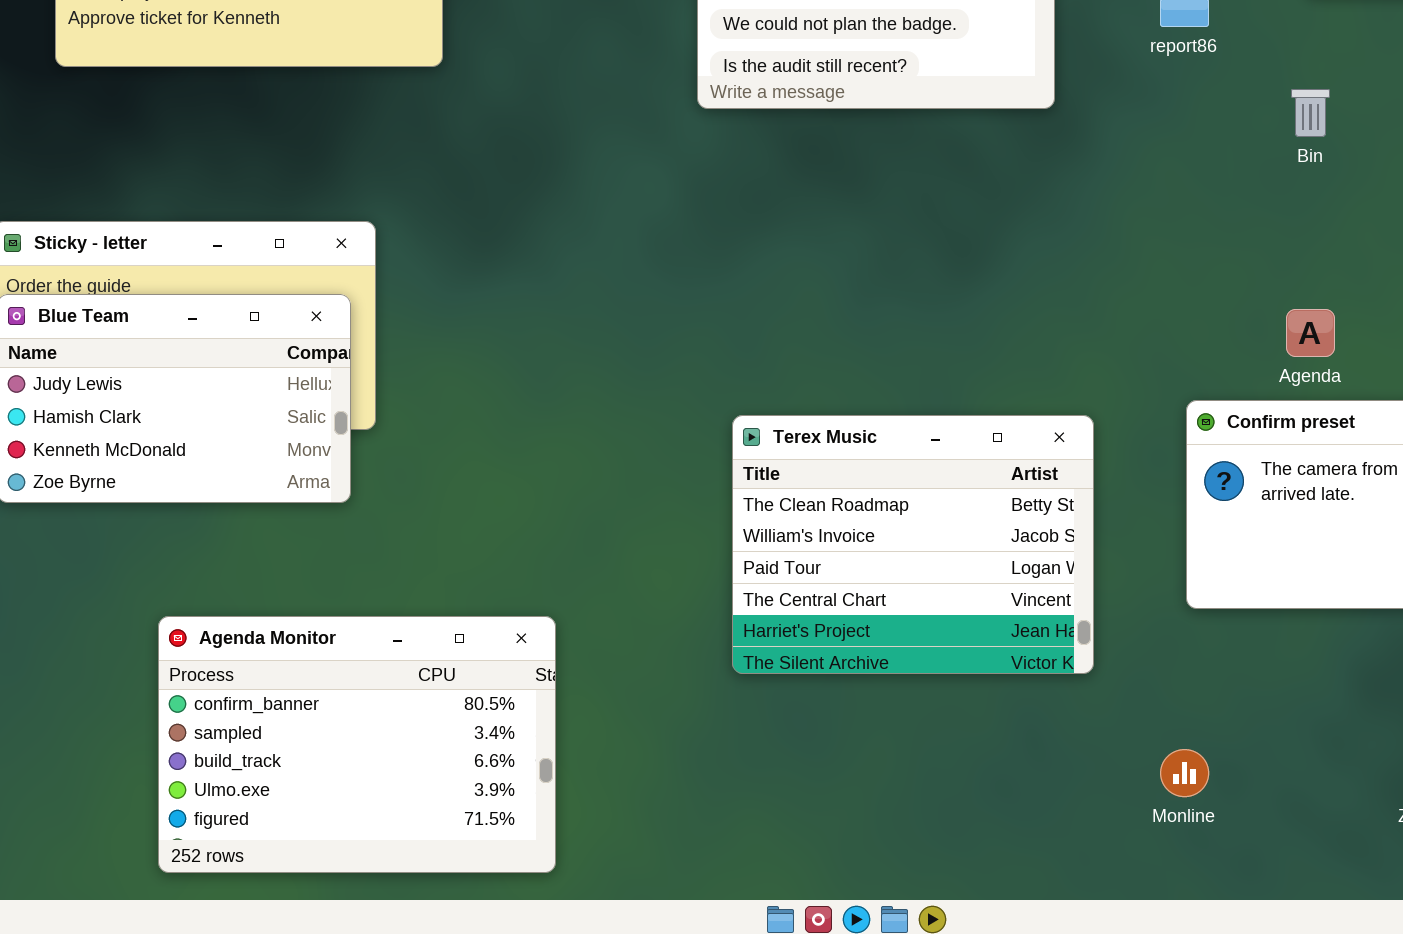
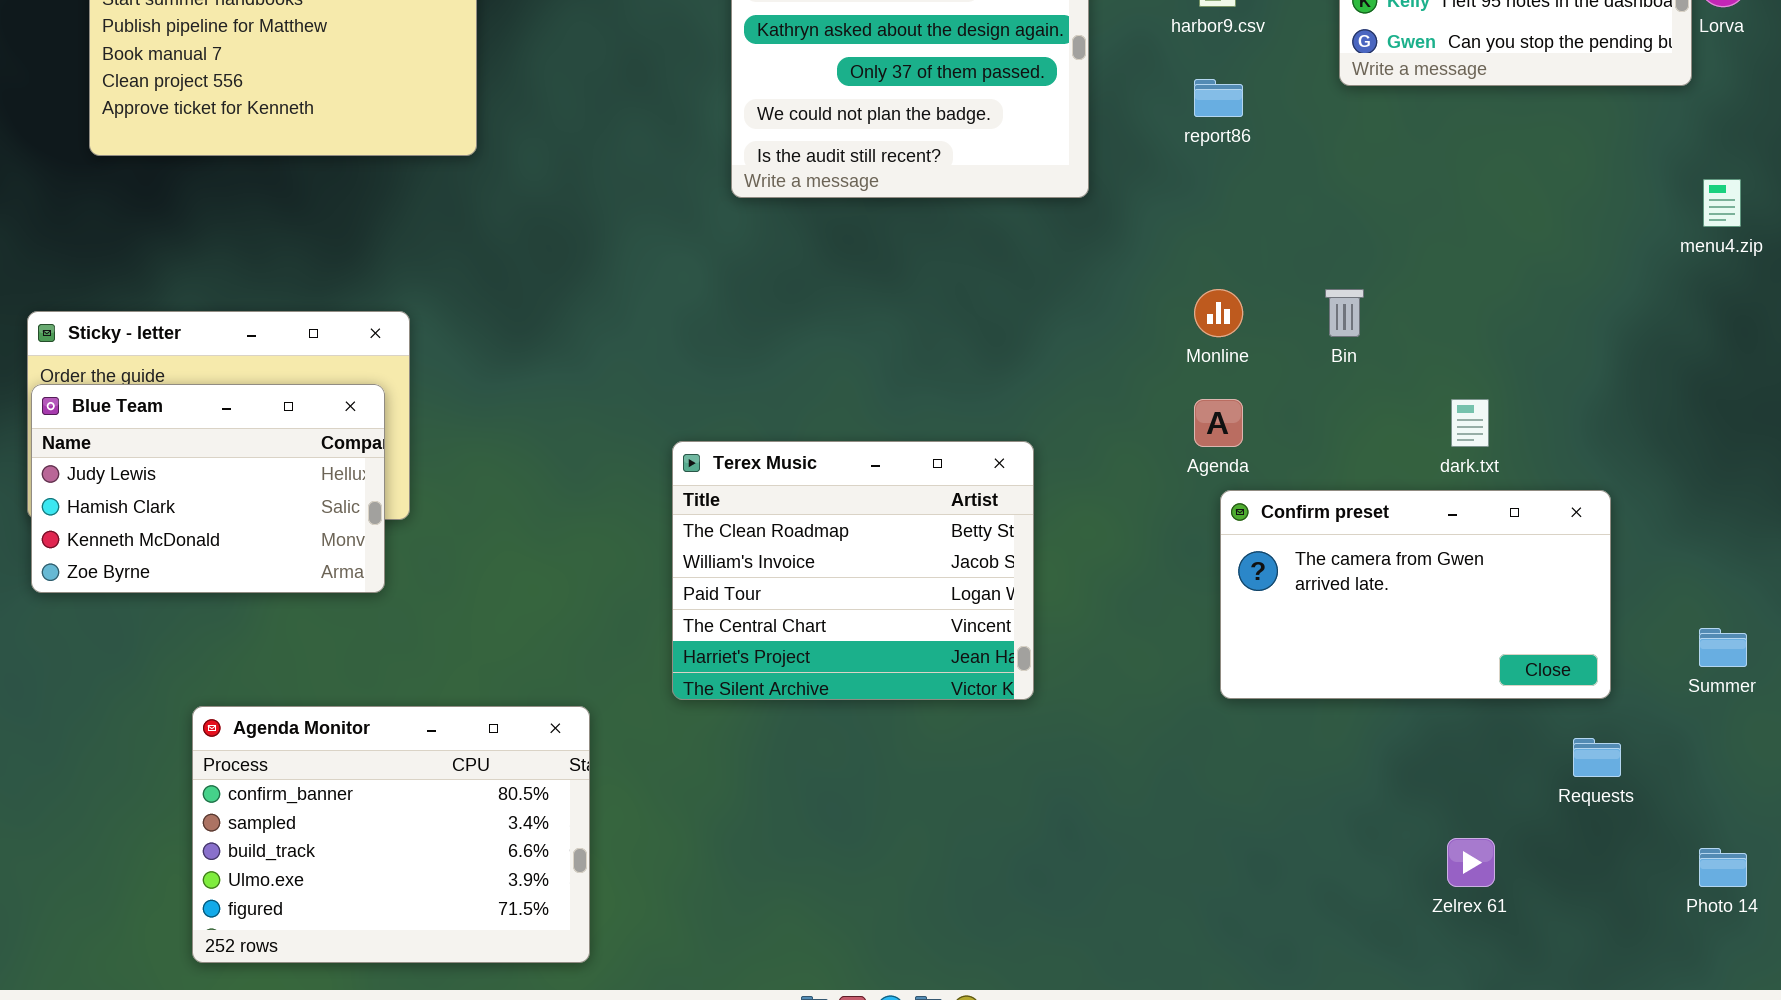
Bin: [1291,89,1330,137] -> [1325,289,1364,337], moved
Agenda: [1286,309,1335,357] -> [1194,399,1243,447], moved
Terex Music: [732,415,1094,674] -> [672,441,1034,700], moved
Monline: [1160,749,1209,797] -> [1194,289,1243,337], moved

